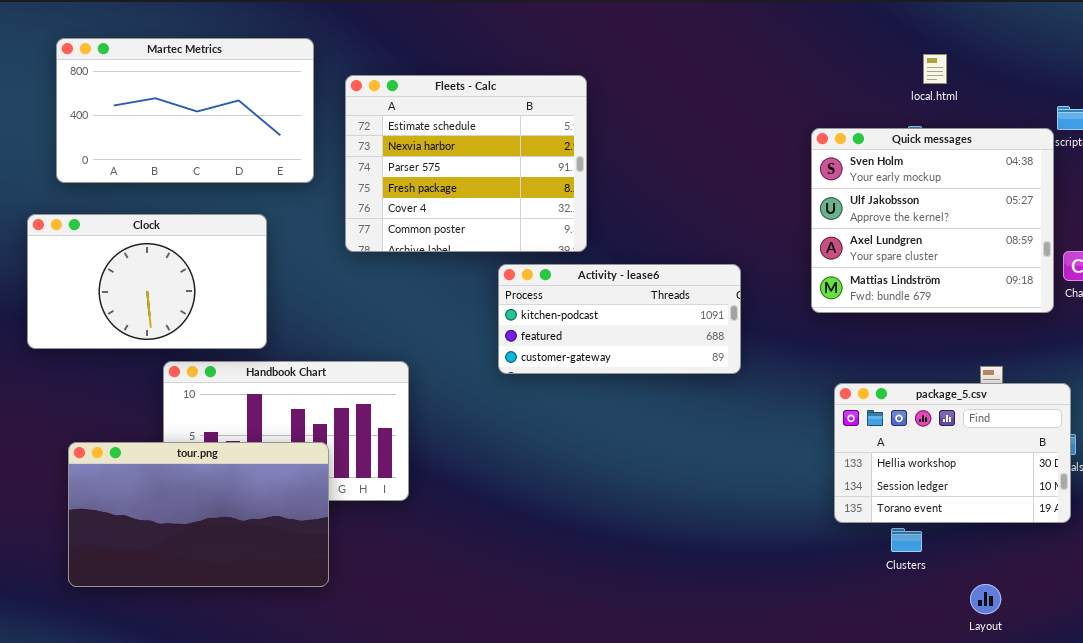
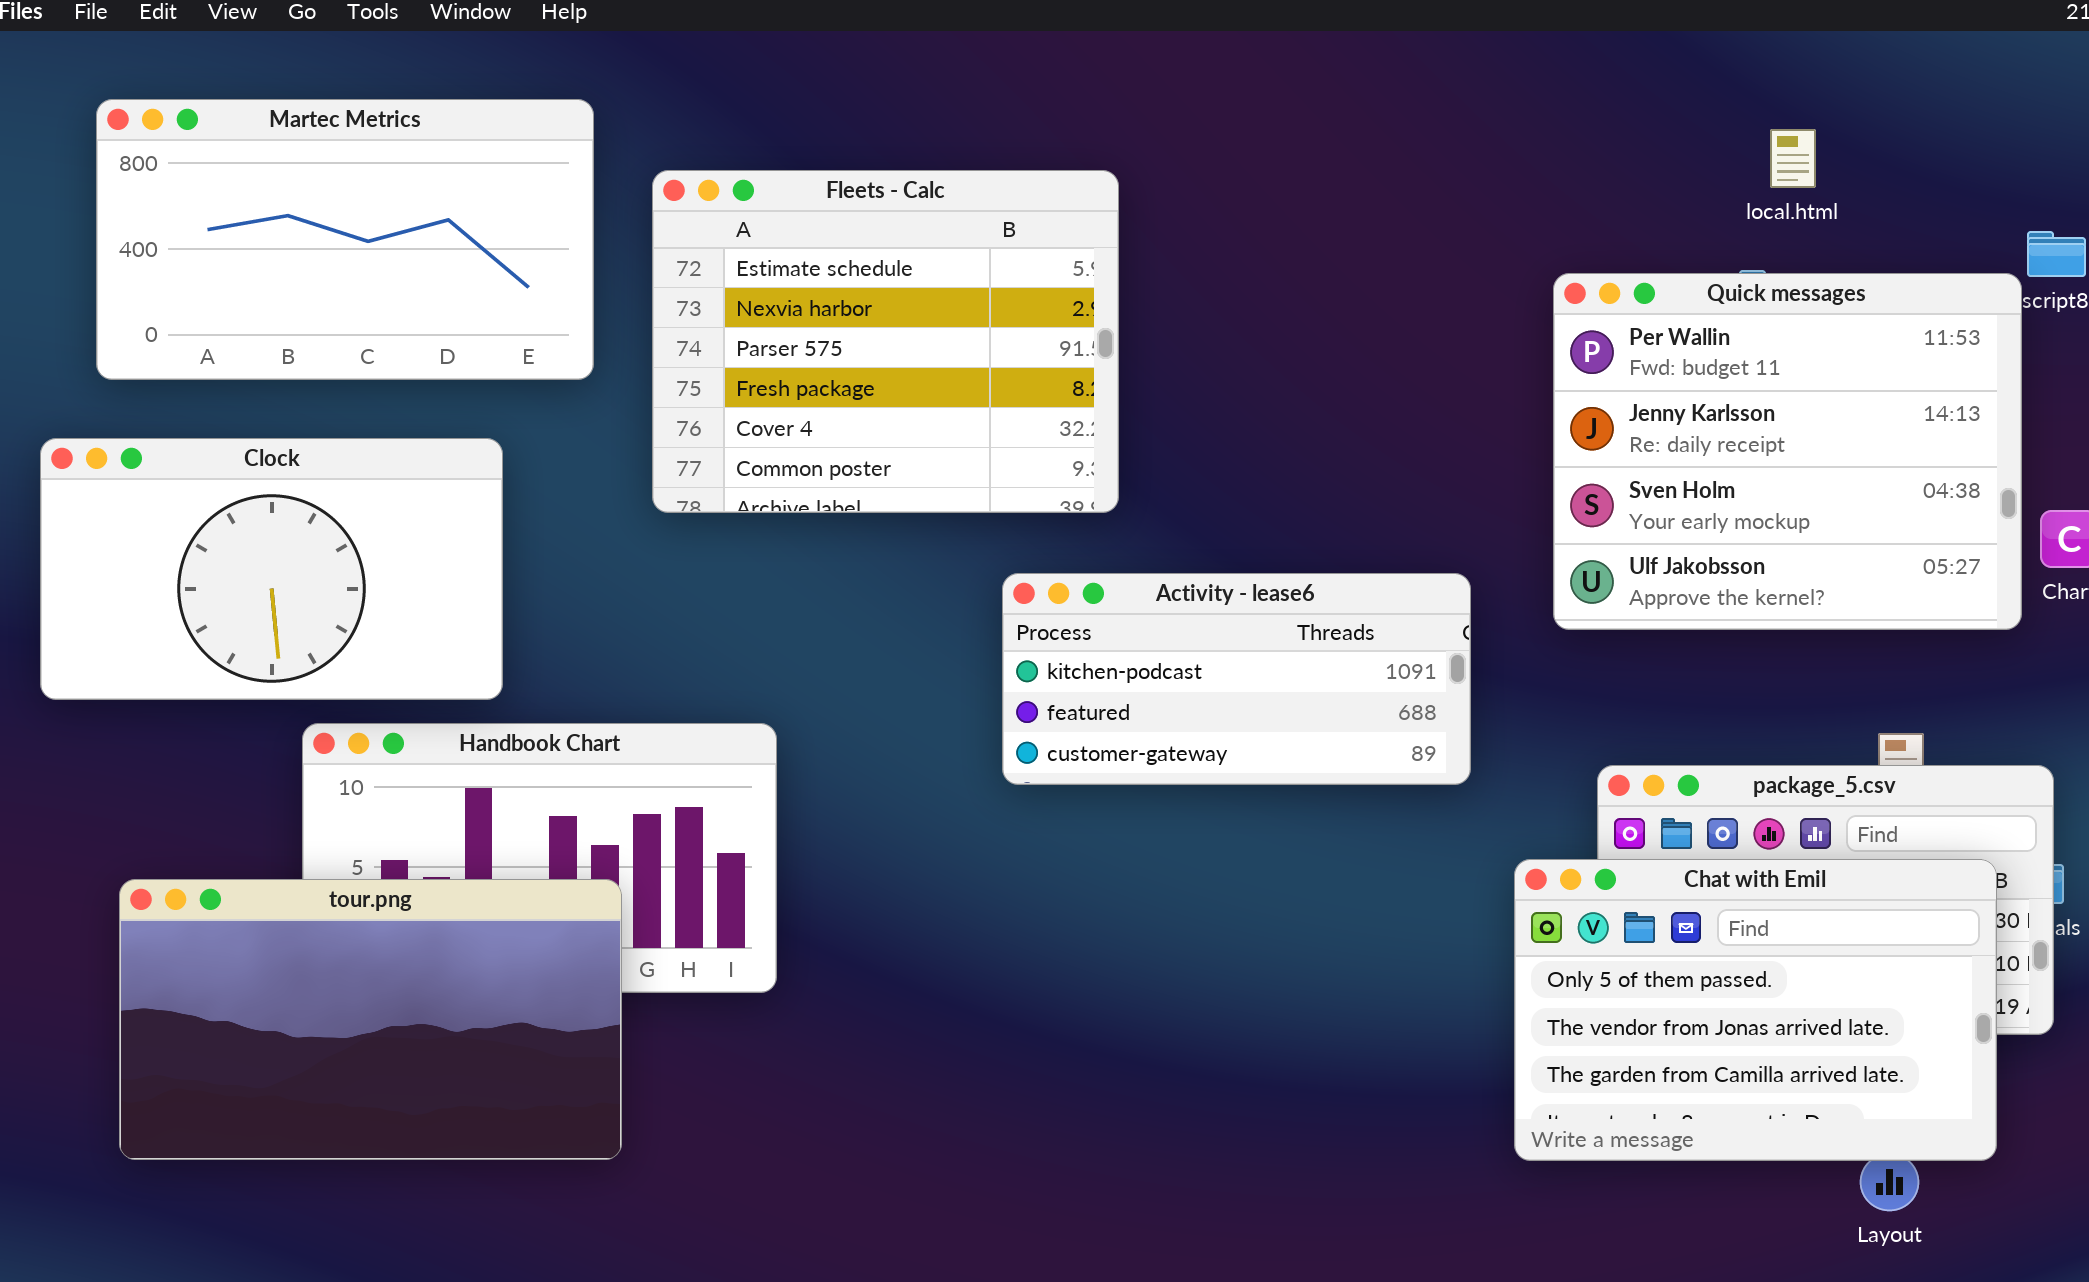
Quick messages: [811,128,1054,313] -> [1553,273,2022,630], scrolled up 2 rows
Activity - lease6: [498,264,741,374] -> [1002,573,1471,785], moved
Chat with Emil: none -> [1514,859,1997,1161], opened

